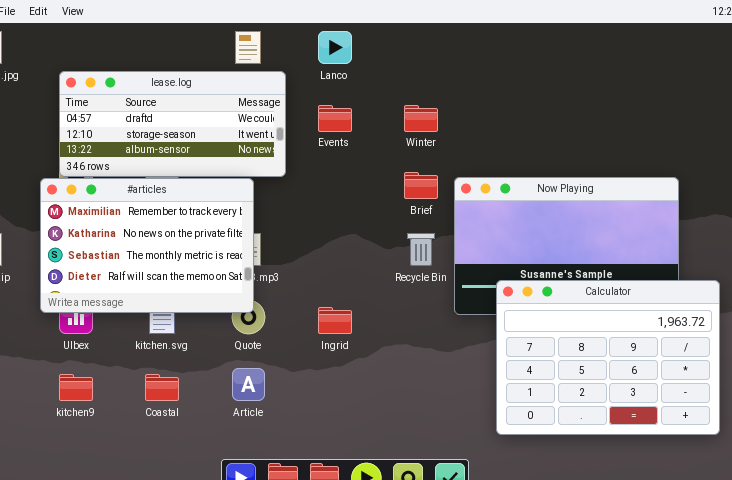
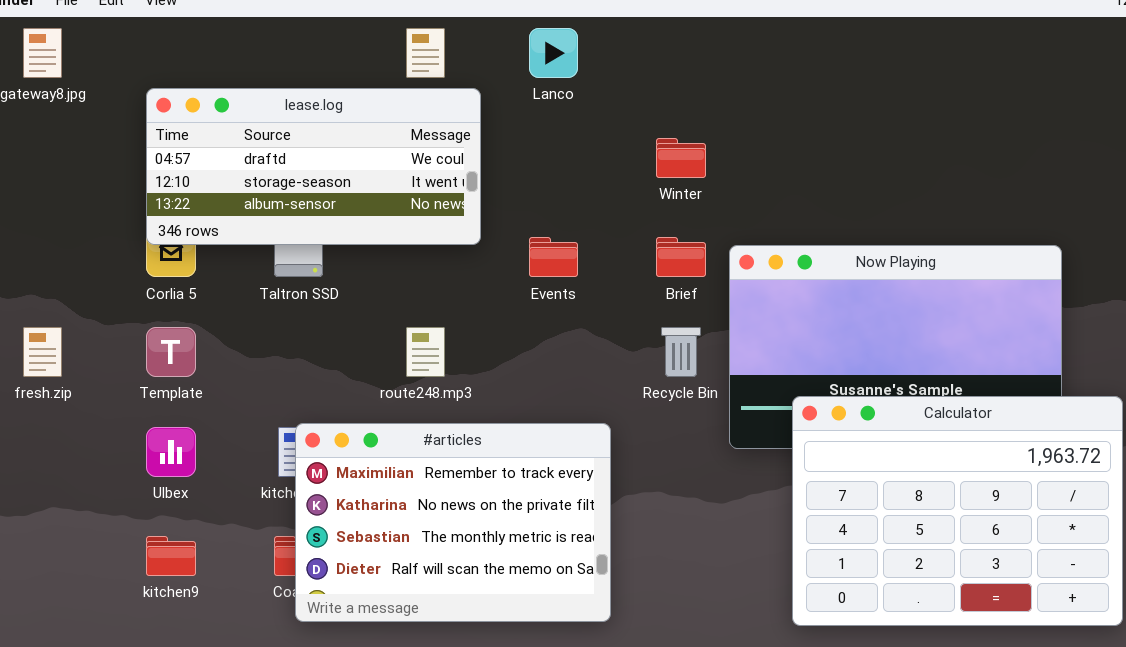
Events: [318,105,352,132] -> [529,237,578,277], moved
#articles: [40,178,254,313] -> [295,423,611,622], moved

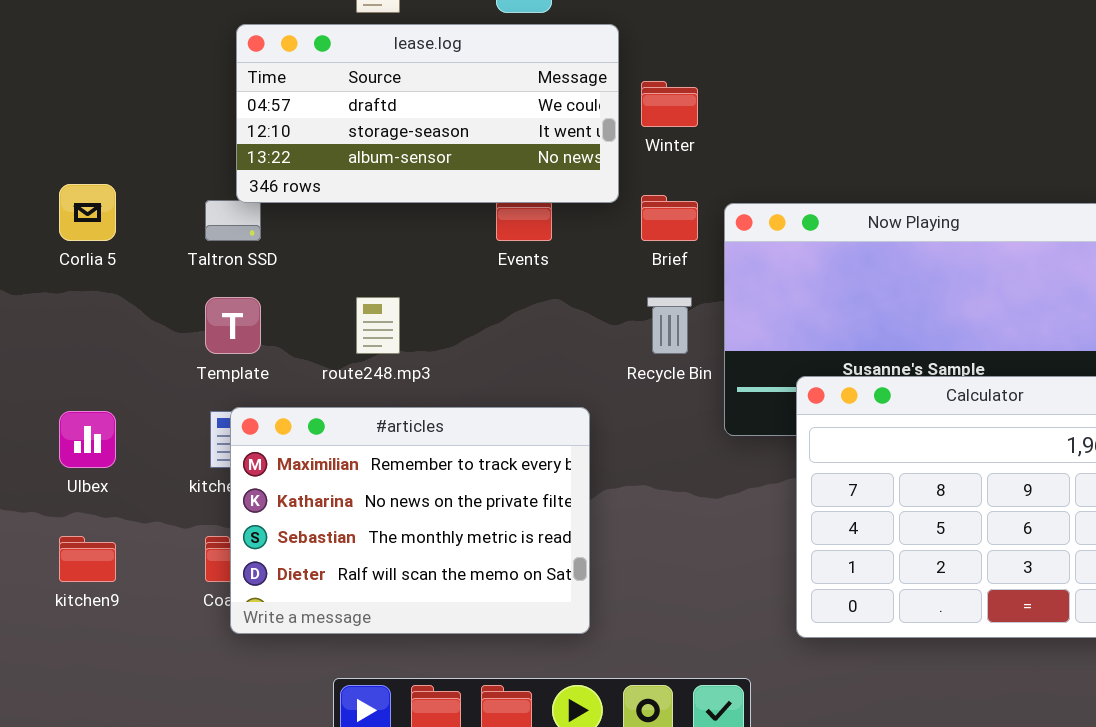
lease.log: [146,88,481,245] -> [236,24,619,203], moved
Template: [146,327,196,377] -> [205,297,261,354], moved

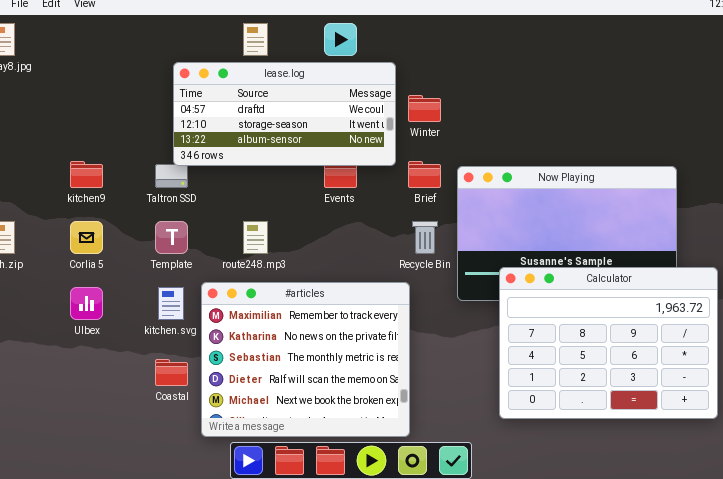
Corlia 5: [59,184,116,241] -> [70,221,103,254], moved
#articles: [230,407,590,634] -> [201,282,410,437], moved, resized
kitchen9: [59,536,116,582] -> [70,161,103,188], moved

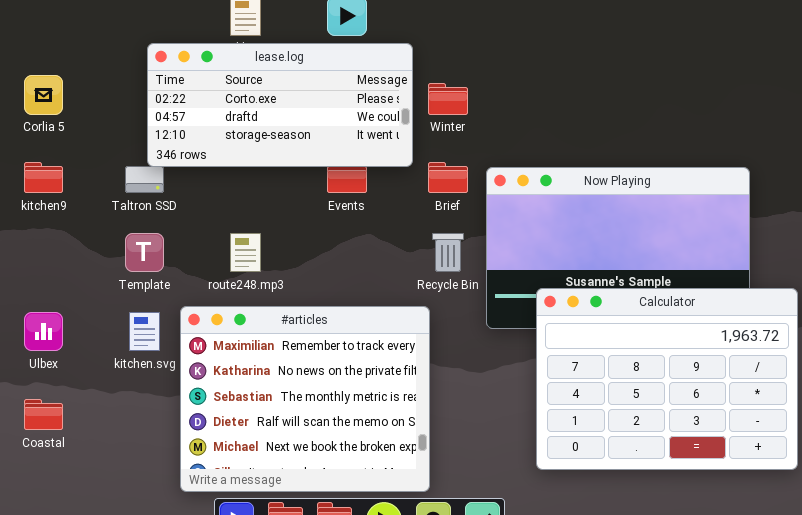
lease.log: [173,62,396,166] -> [147,43,413,167], scrolled up 1 row
Corlia 5: [70,221,103,254] -> [24,75,63,115], moved
Coastal: [155,359,188,386] -> [24,399,63,430], moved

